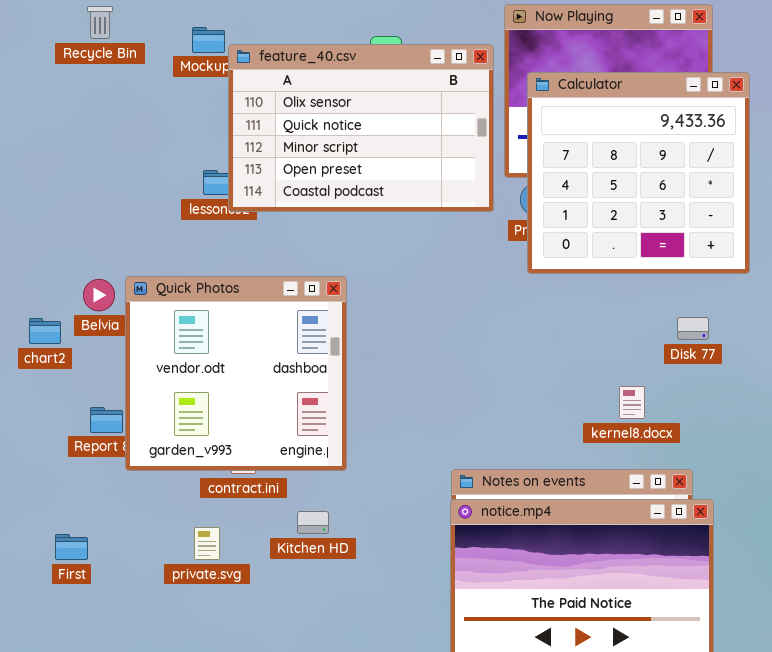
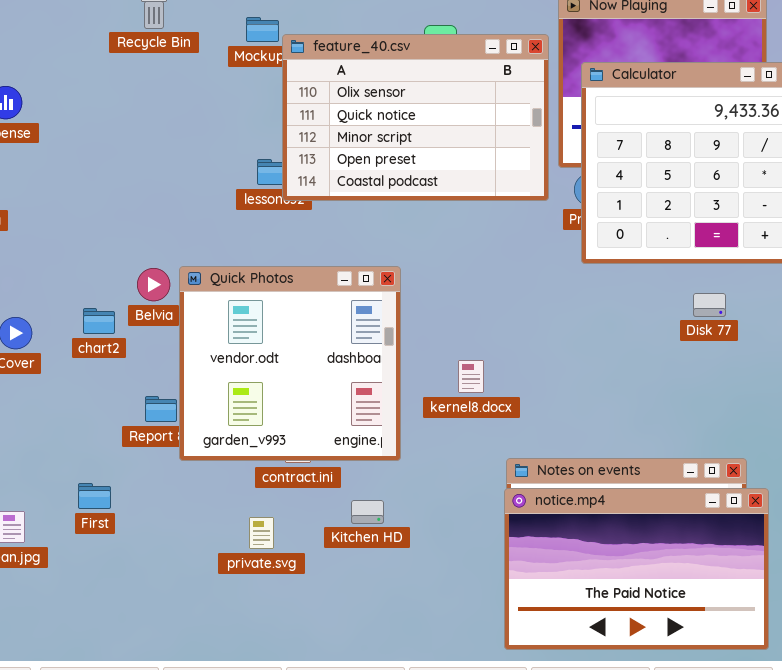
Disk 77: [677,317,709,340] -> [693,293,726,317], moved
kernel8.docx: [619,386,645,419] -> [458,360,484,393], moved
First: [55,534,88,560] -> [78,483,111,509], moved

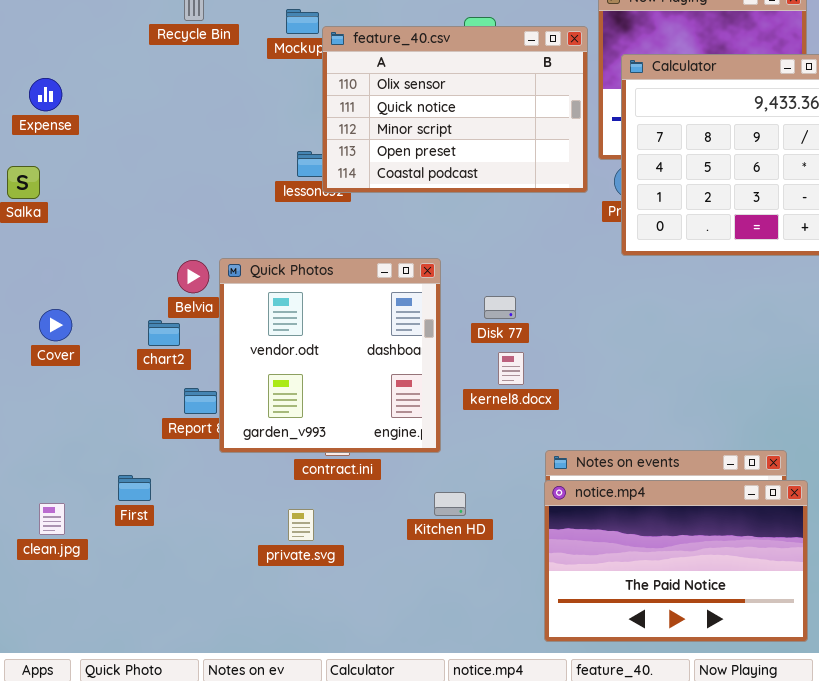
Disk 77: [693,293,726,317] -> [484,296,516,319], moved
chart2: [83,308,115,334] -> [148,320,180,346], moved
Kitchen HD: [351,500,384,524] -> [434,492,466,516], moved

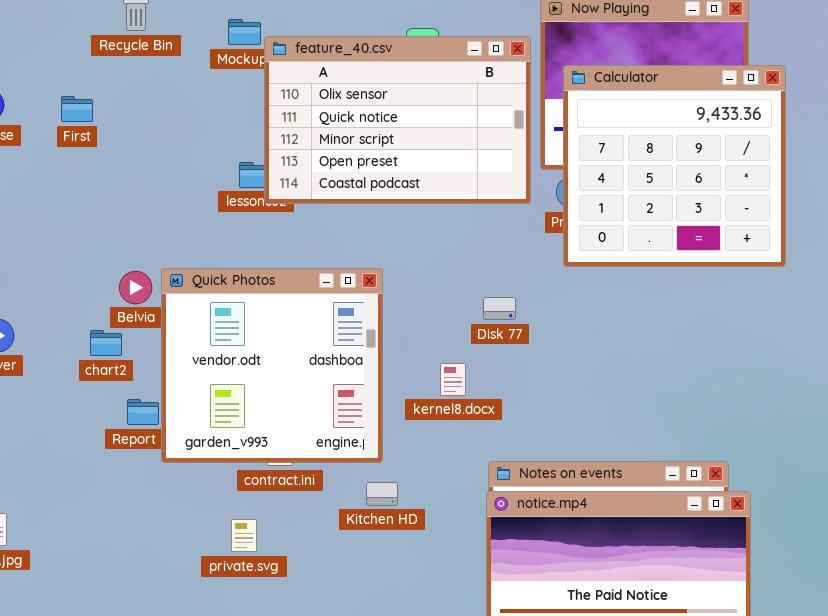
Disk 77: [484,296,516,319] -> [483,297,516,320], moved
First: [118,475,151,501] -> [61,96,93,122], moved
Kitchen HD: [434,492,466,516] -> [366,482,398,506], moved

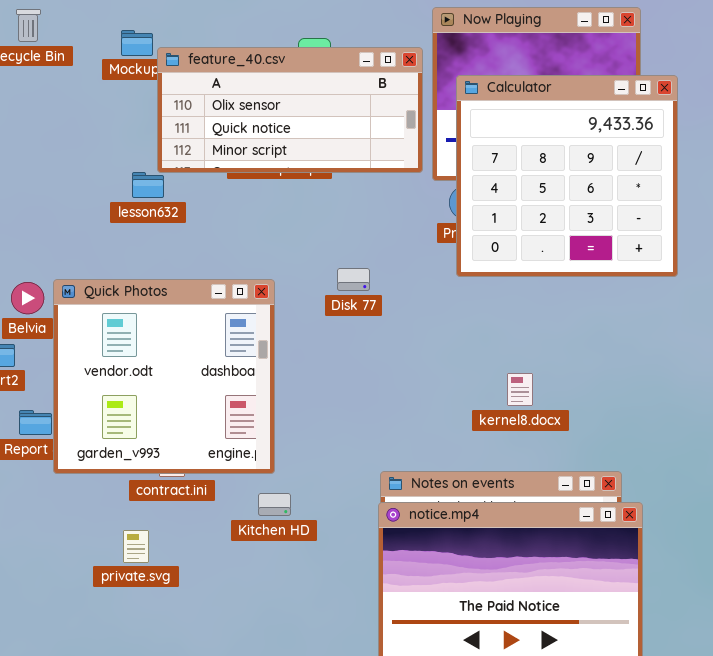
feature_40.csv: [264,36,531,204] -> [157,47,423,173], resized
Disk 77: [483,297,516,320] -> [337,268,370,291], moved
kernel8.docx: [440,363,466,396] -> [507,373,533,406], moved

